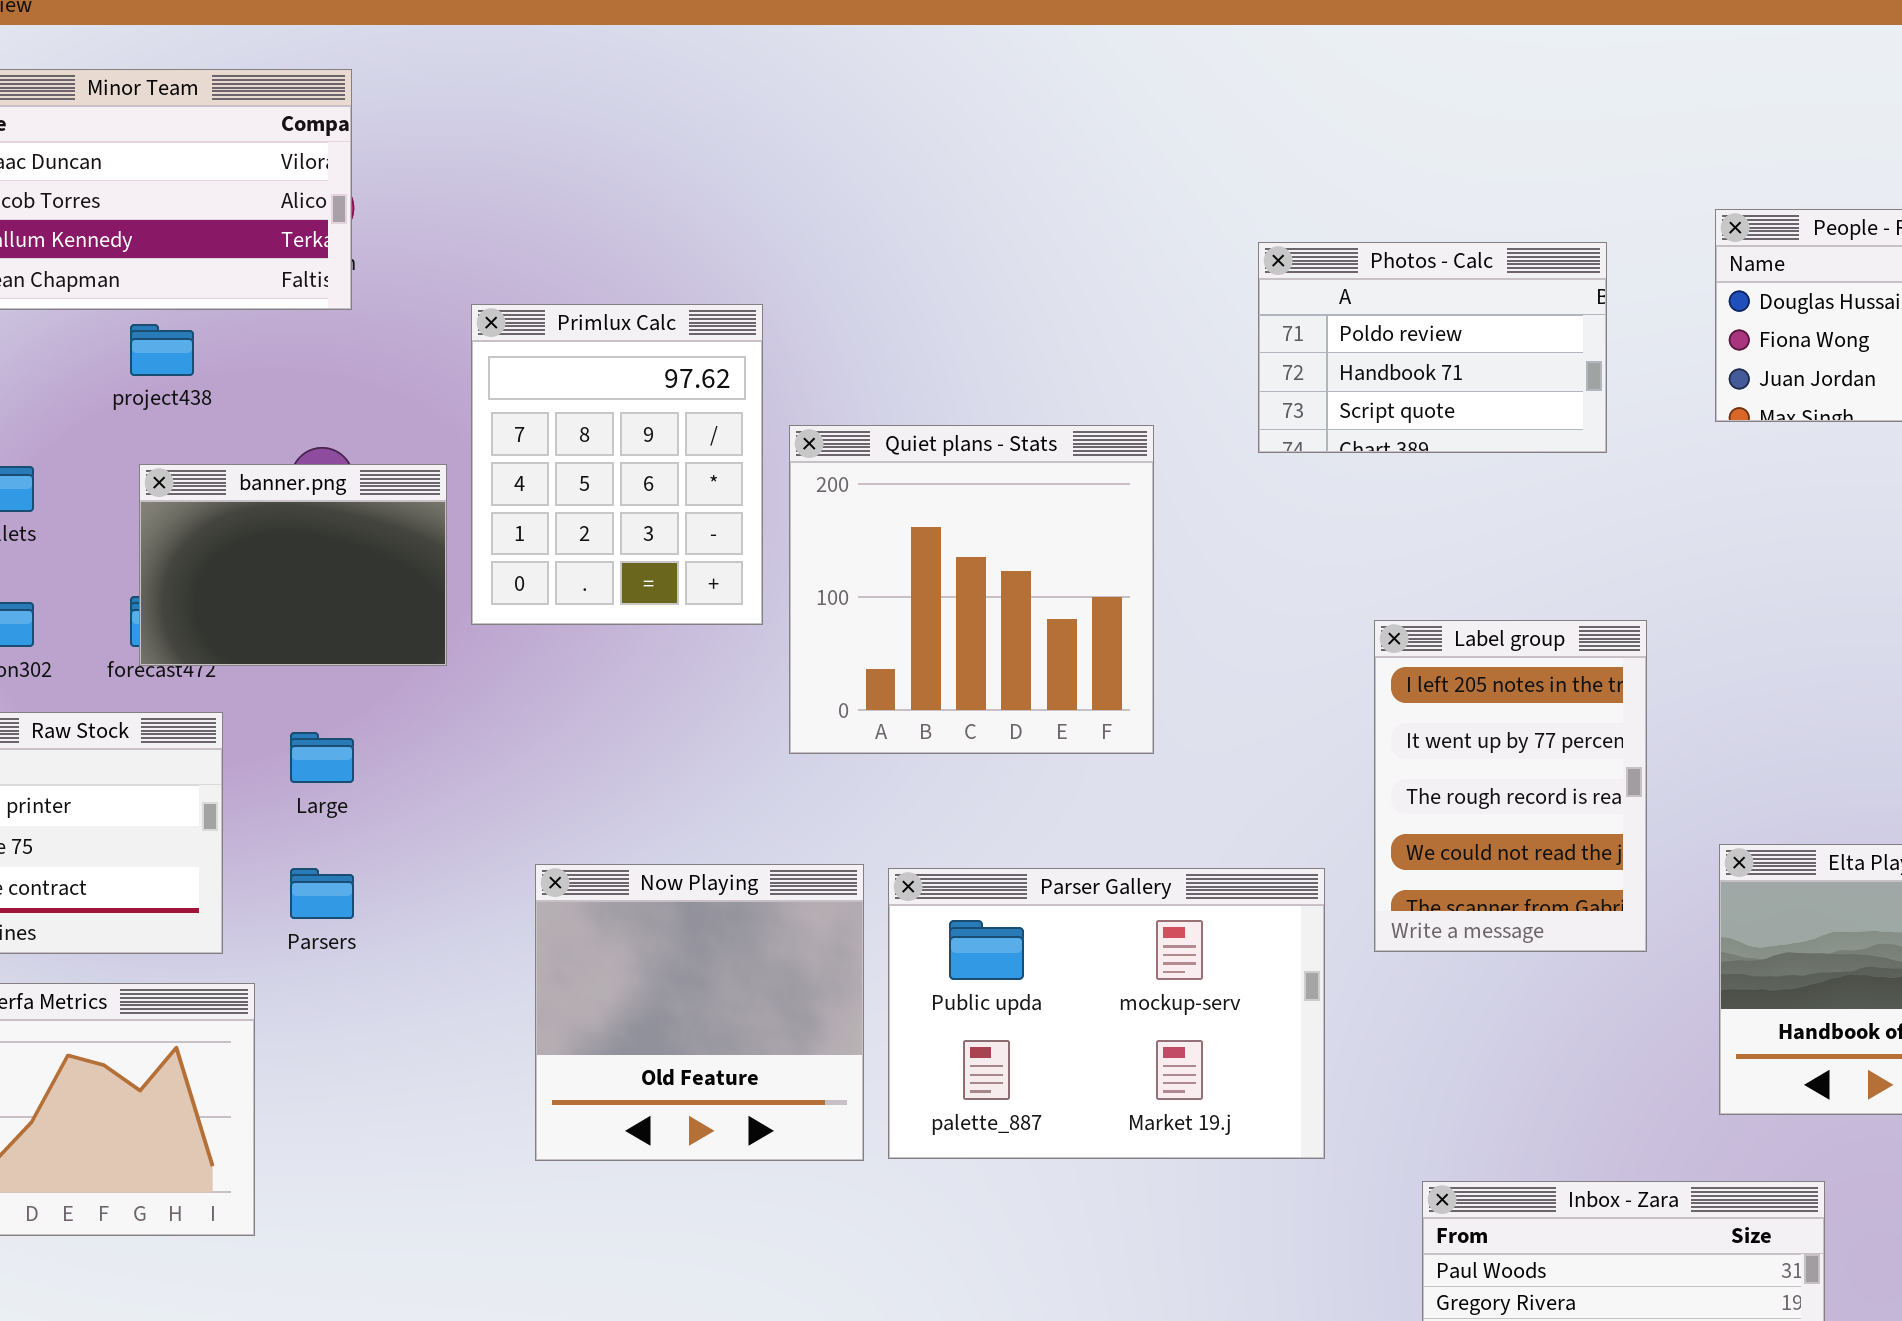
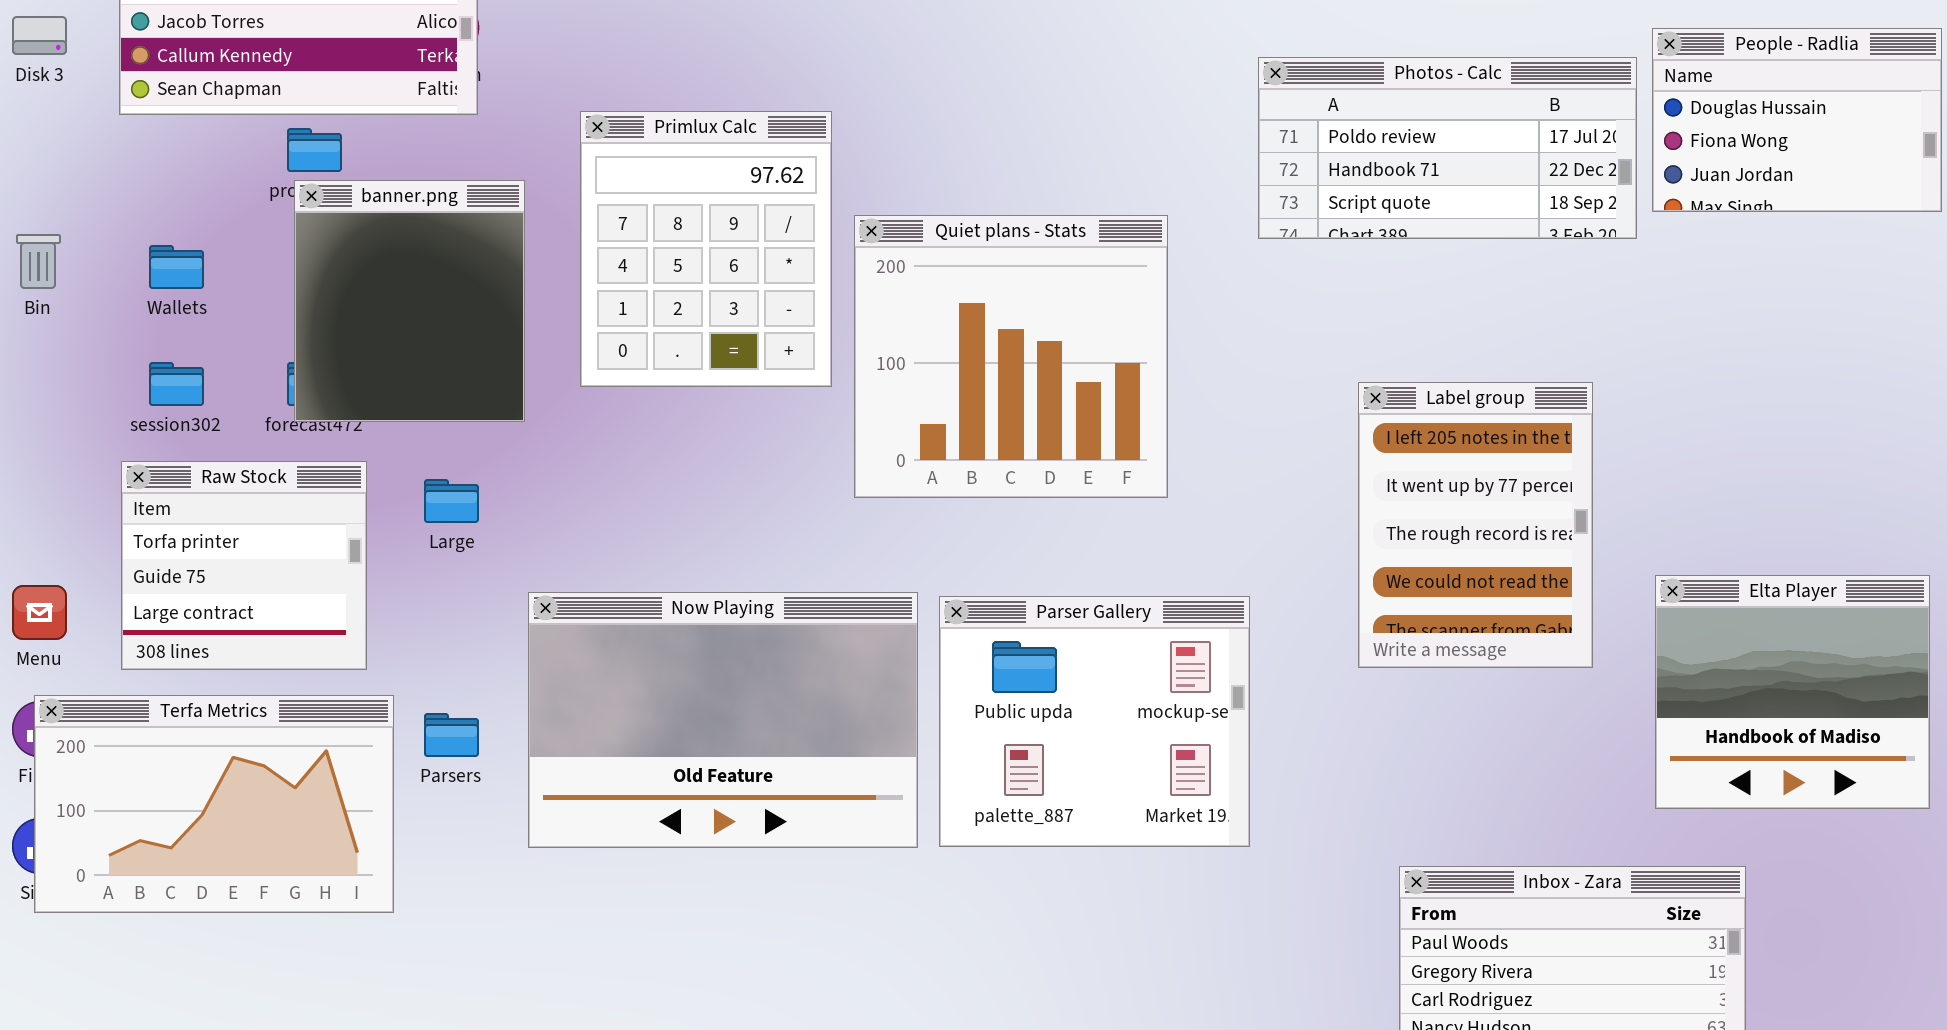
Photos - Calc: [1258,242,1607,453] -> [1258,57,1637,239], resized
banner.png: [139,464,447,666] -> [294,180,525,422], resized
Now Playing: [535,864,864,1161] -> [528,592,918,848], resized
Parsers: [290,868,354,919] -> [424,713,479,757], moved
Parser Gallery: [888,868,1325,1159] -> [939,596,1250,847], resized

